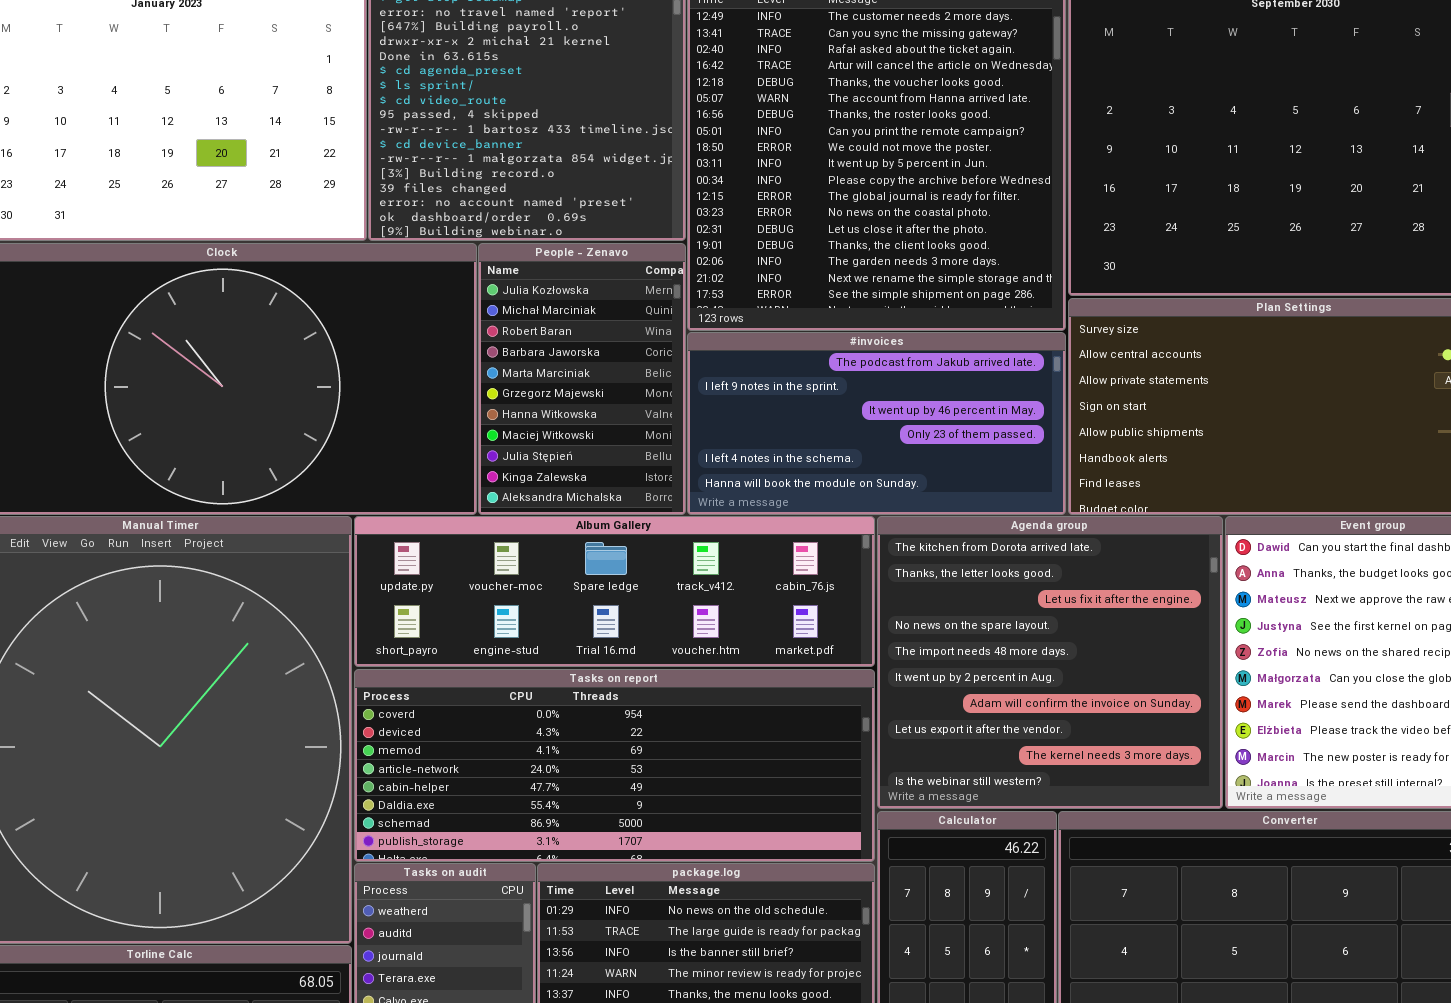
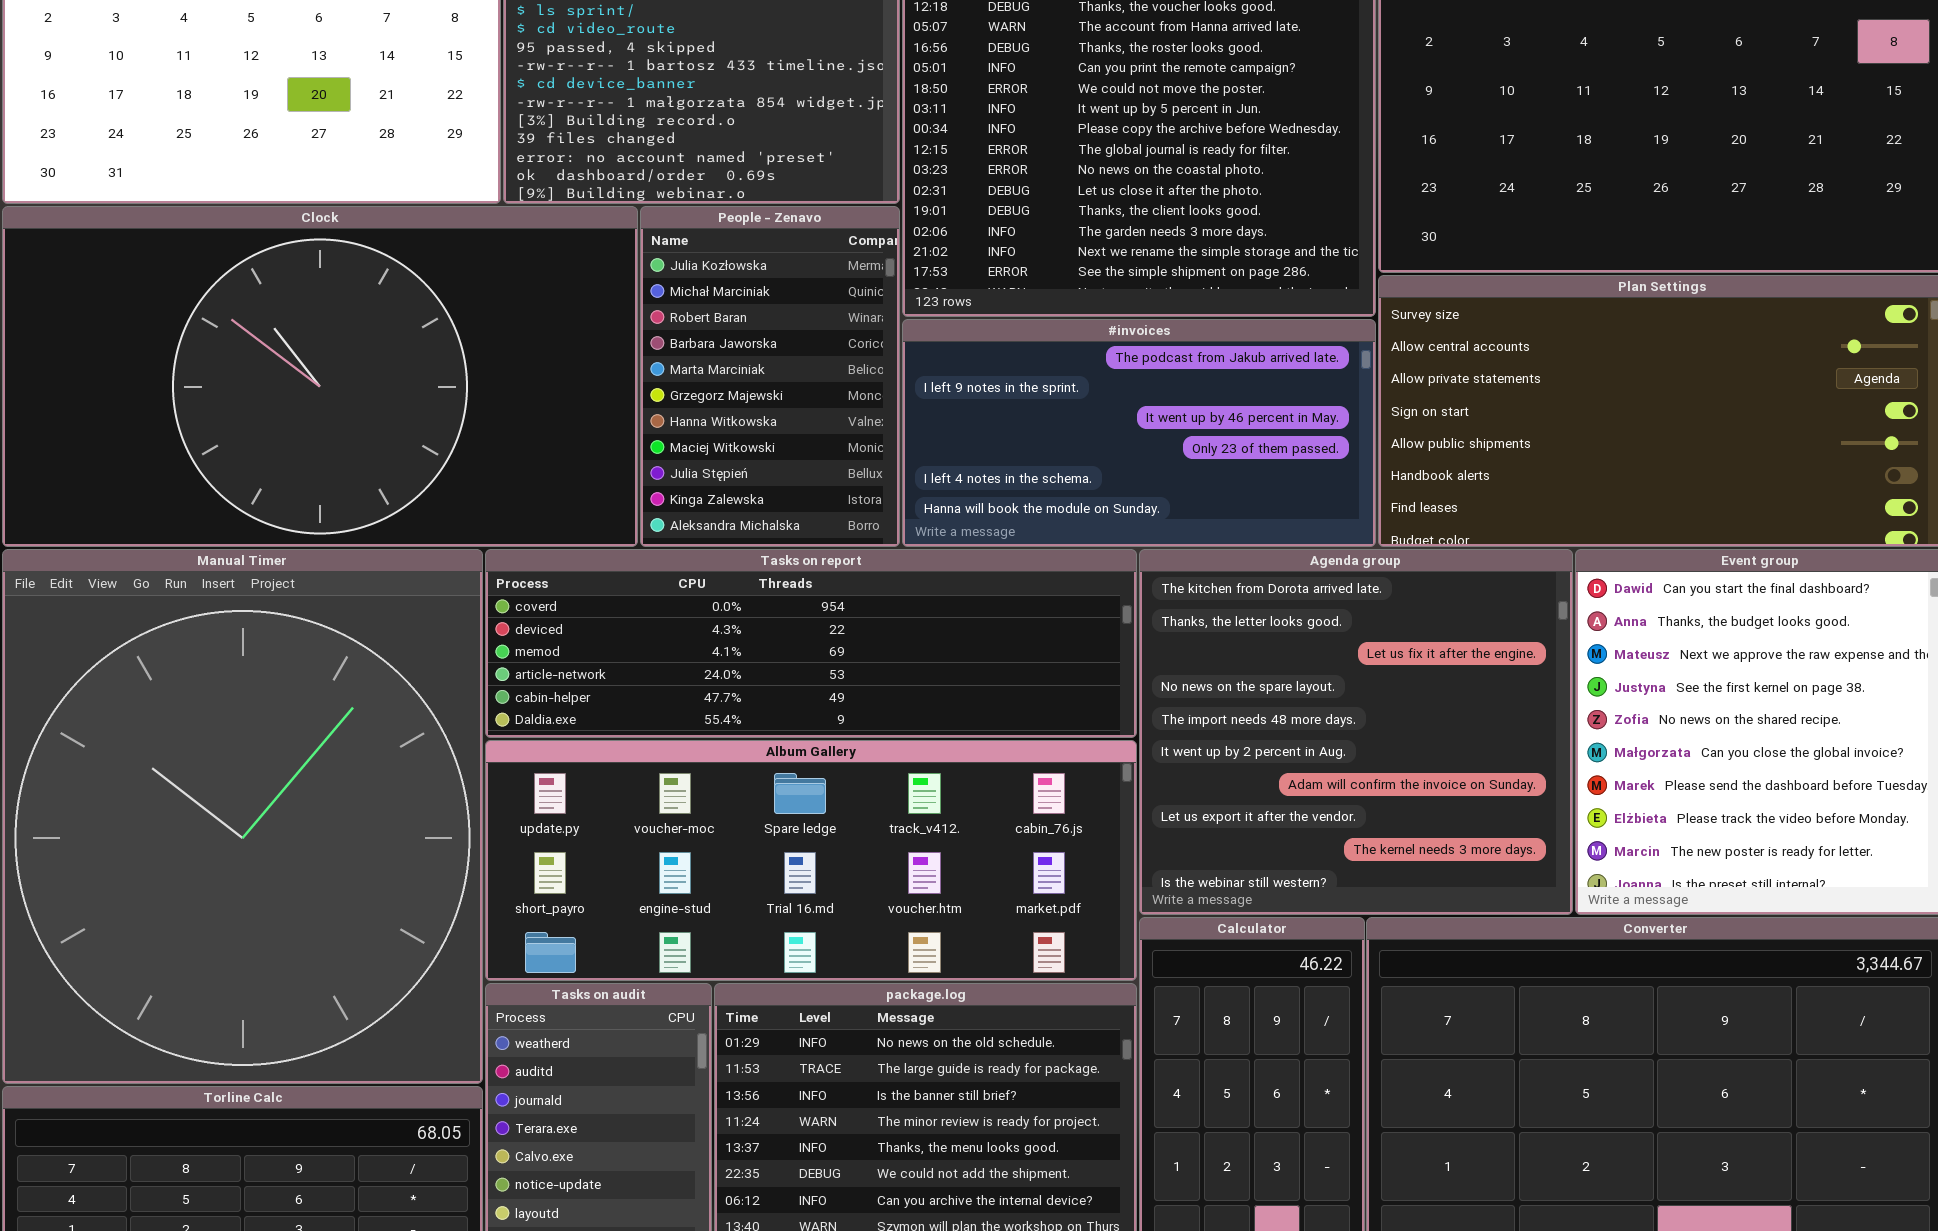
Album Gallery: [354,516,875,667] -> [485,740,1137,981], moved, resized
Tasks on report: [354,669,875,862] -> [485,549,1137,738], moved, resized

